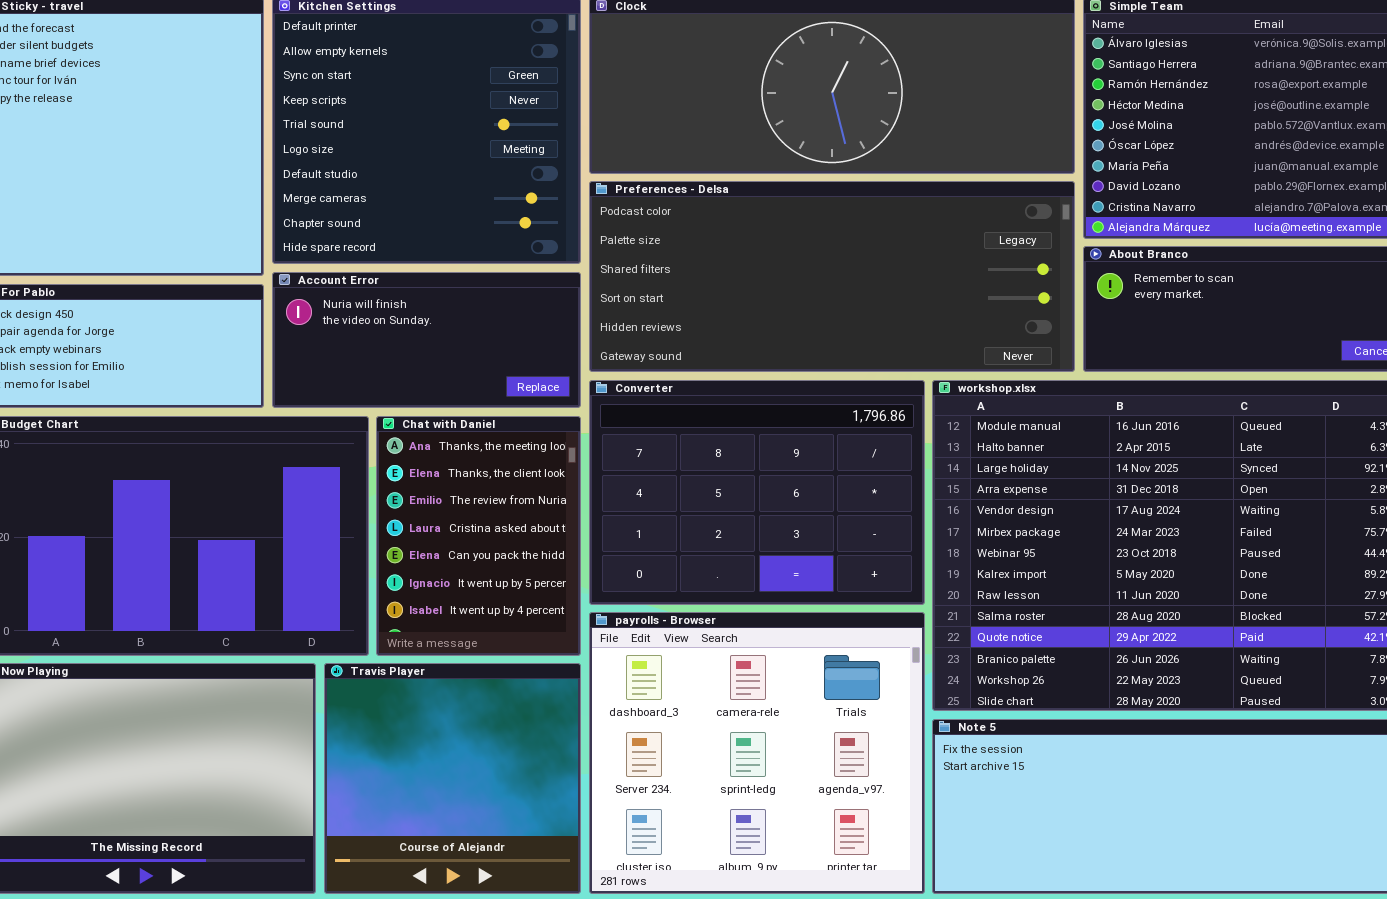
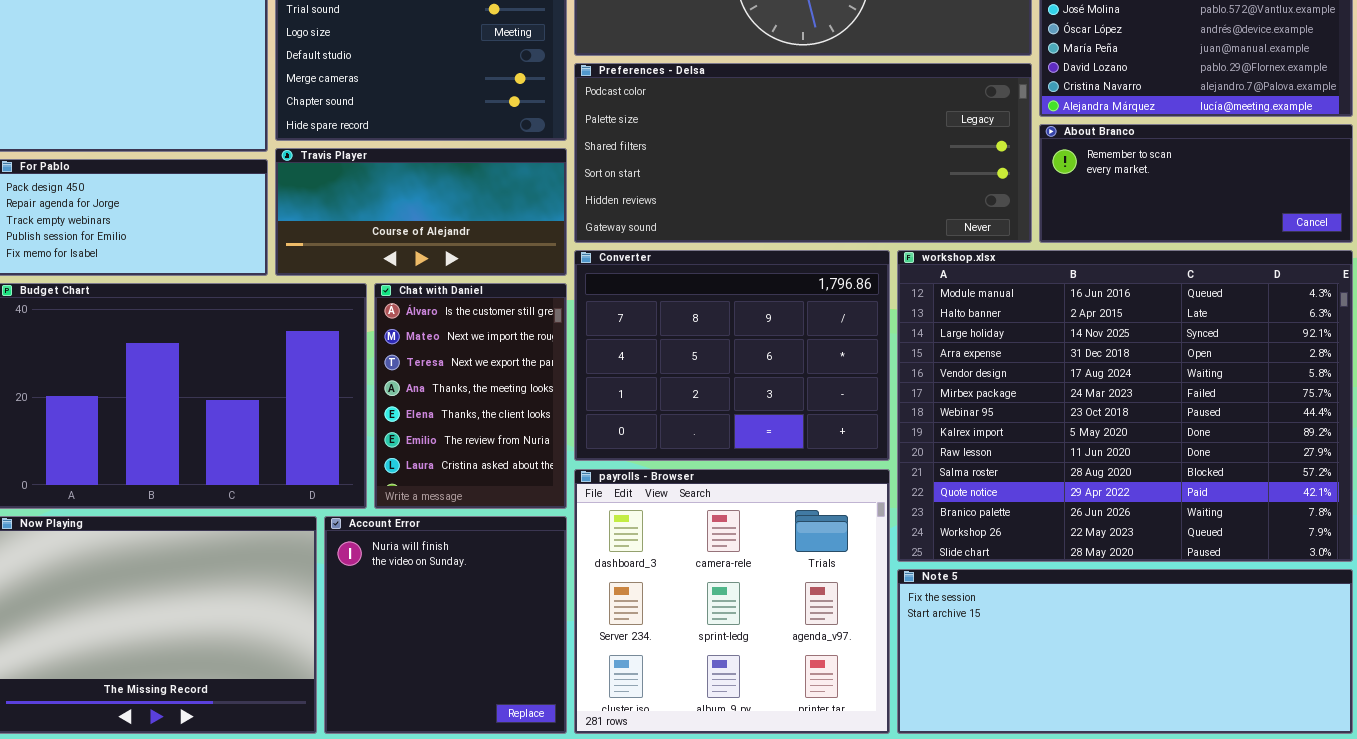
Account Error: [272,272,581,408] -> [324,516,567,734], moved, resized
Chat with Daniel: [376,416,581,656] -> [374,283,567,509], scrolled up 3 rows
Travis Player: [324,663,581,894] -> [275,148,567,276], moved, resized

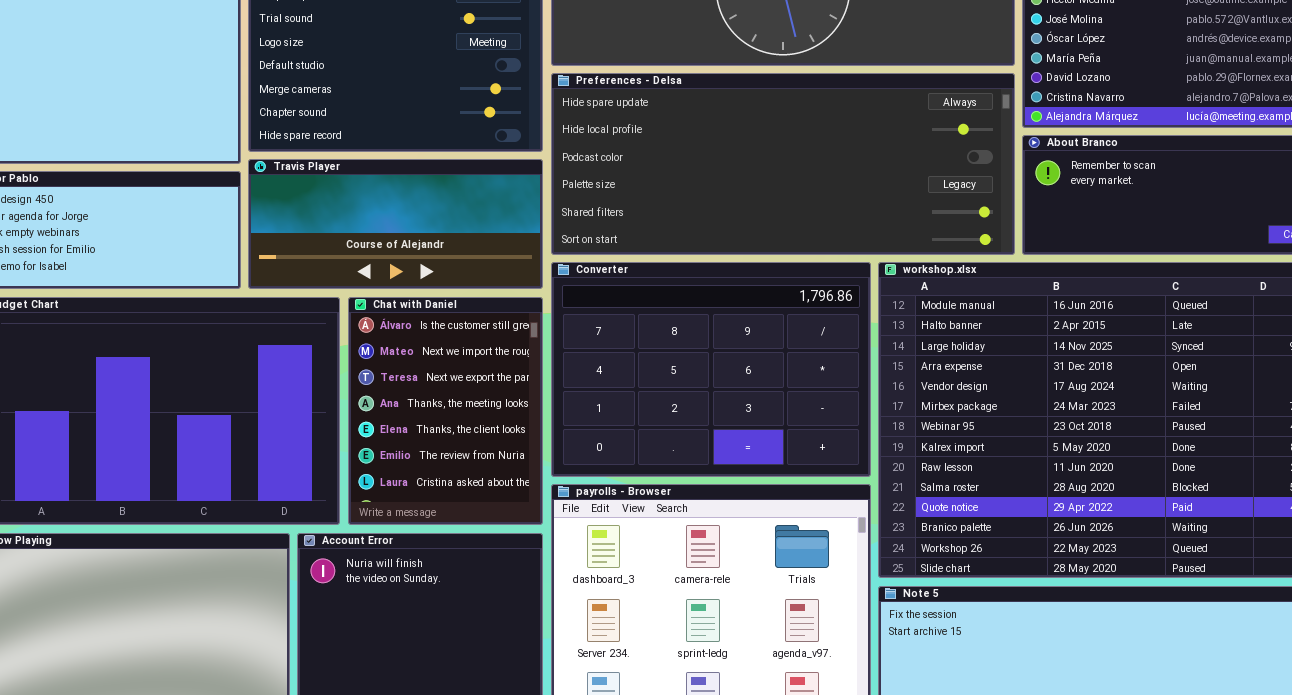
Preferences - Delsa: [574,63,1032,243] -> [551,73,1015,255], scrolled up 2 rows

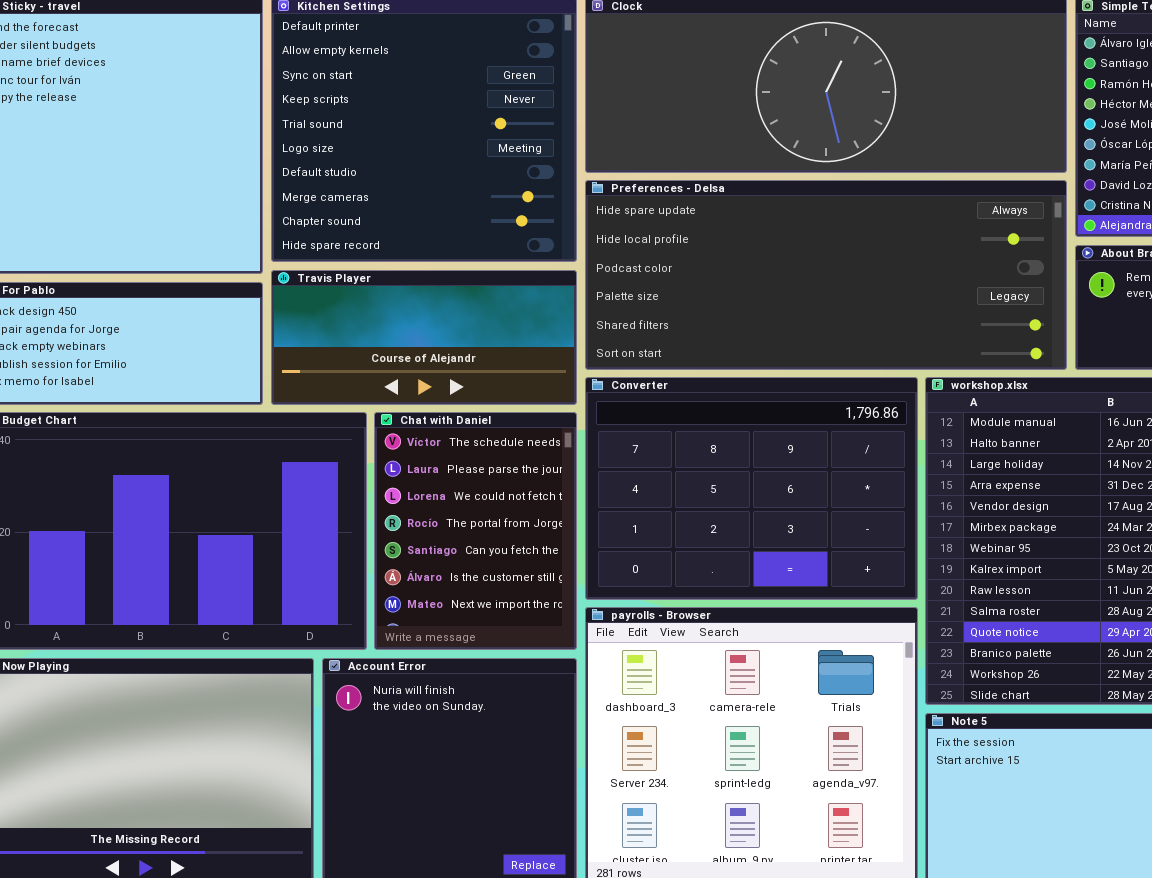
Chat with Daniel: [348,297,543,525] -> [374,412,577,650], scrolled up 5 rows

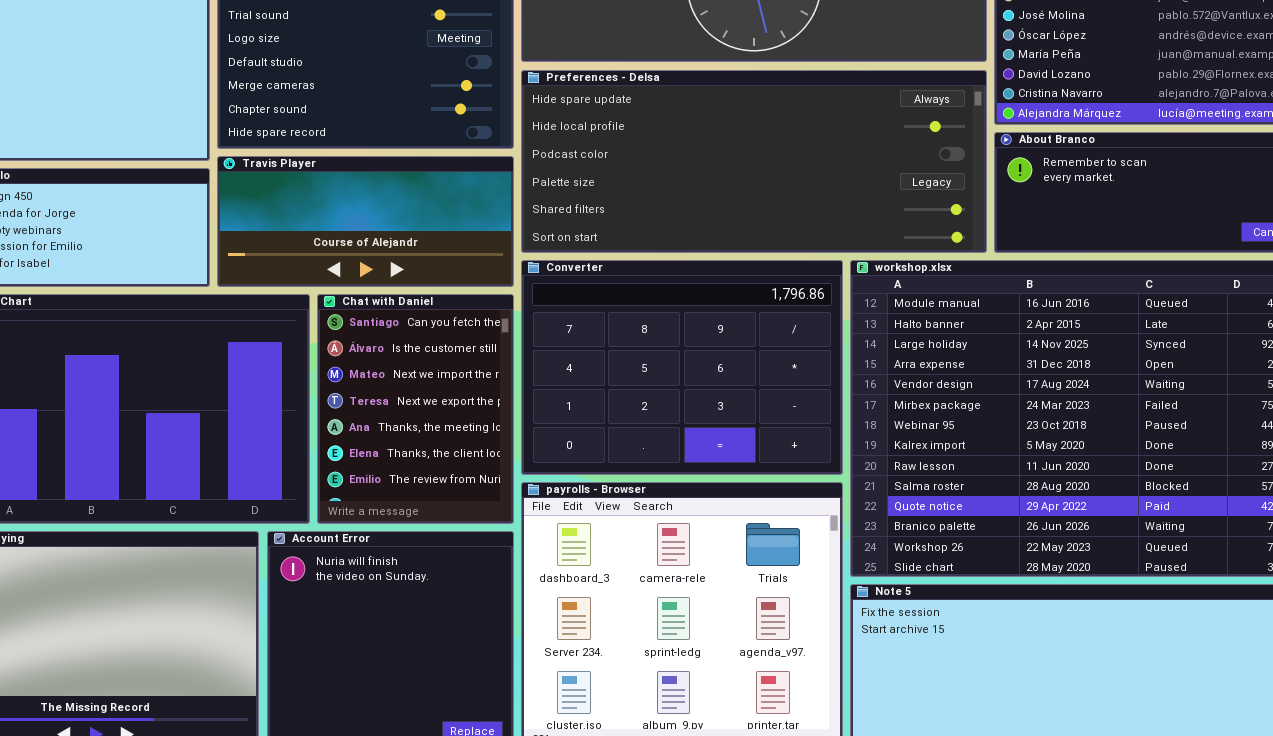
Chat with Daniel: [374,412,577,650] -> [317,294,514,524], scrolled down 4 rows

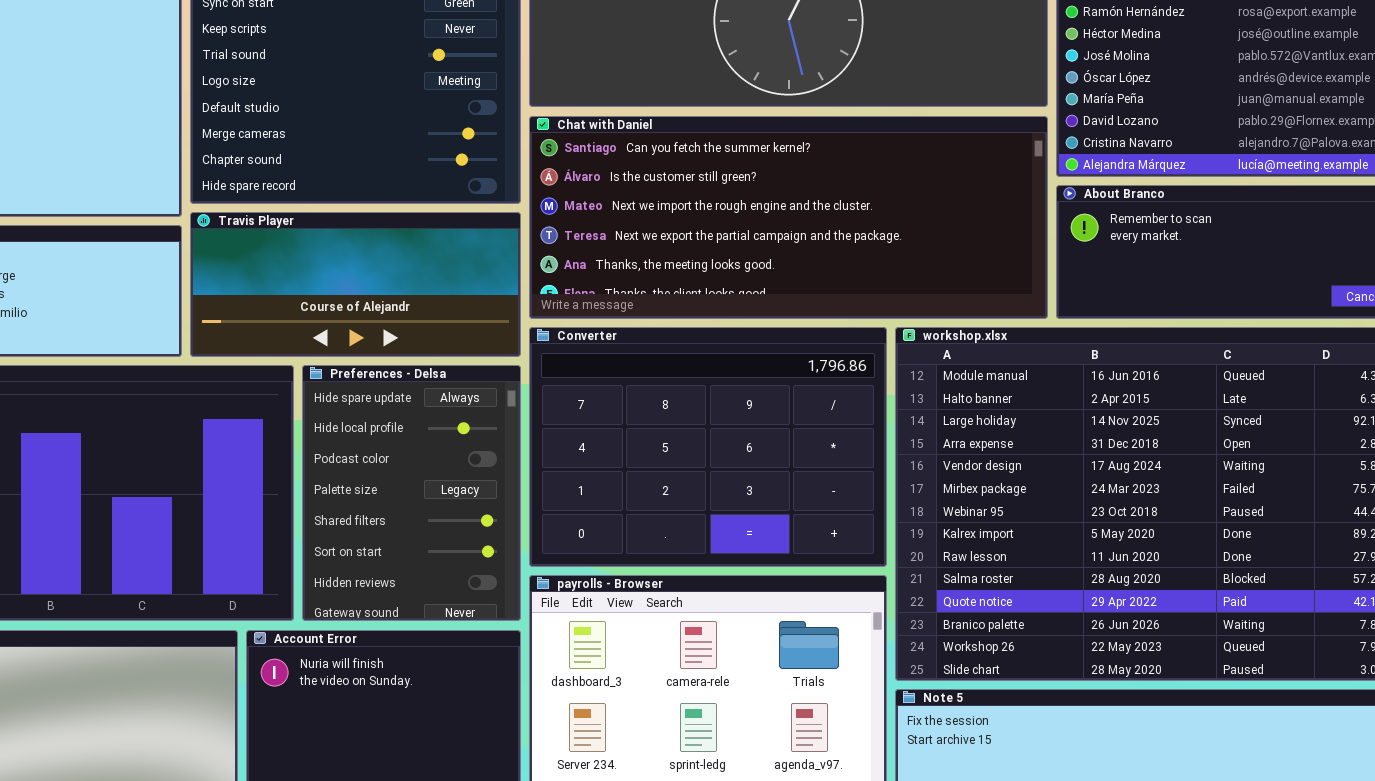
Preferences - Delsa: [521,70,987,253] -> [302,365,521,621], moved, resized
Chat with Daniel: [317,294,514,524] -> [529,116,1048,319], moved, resized

